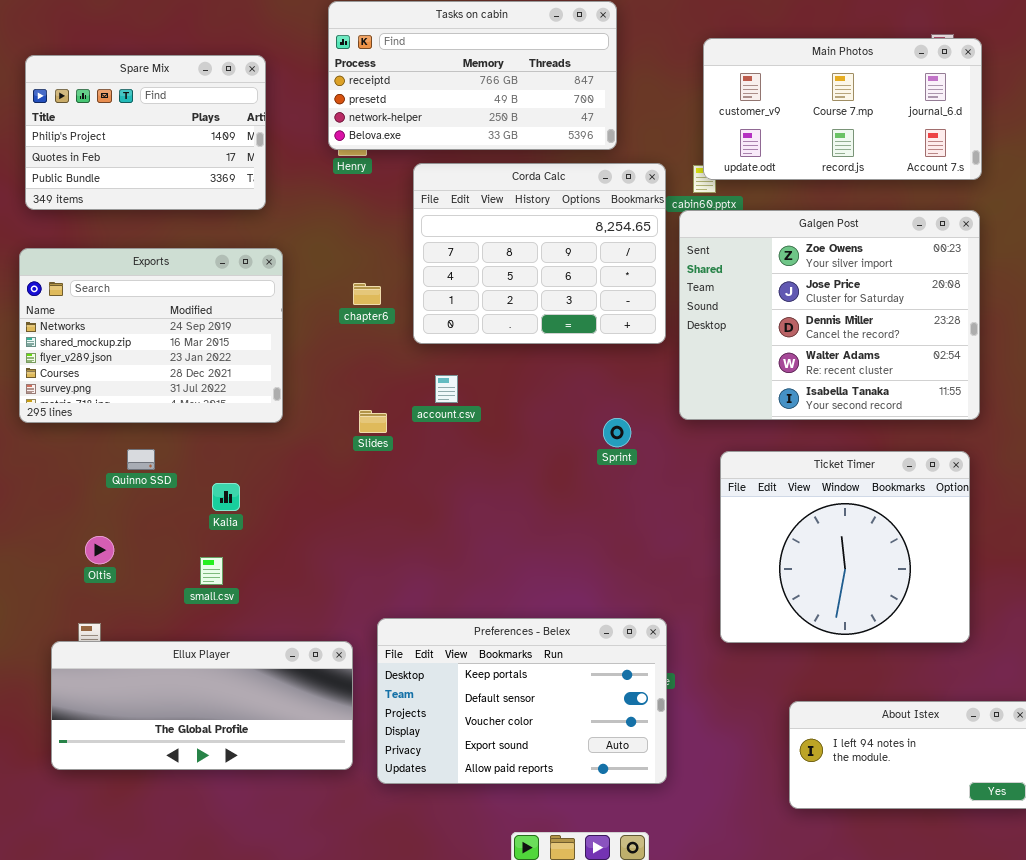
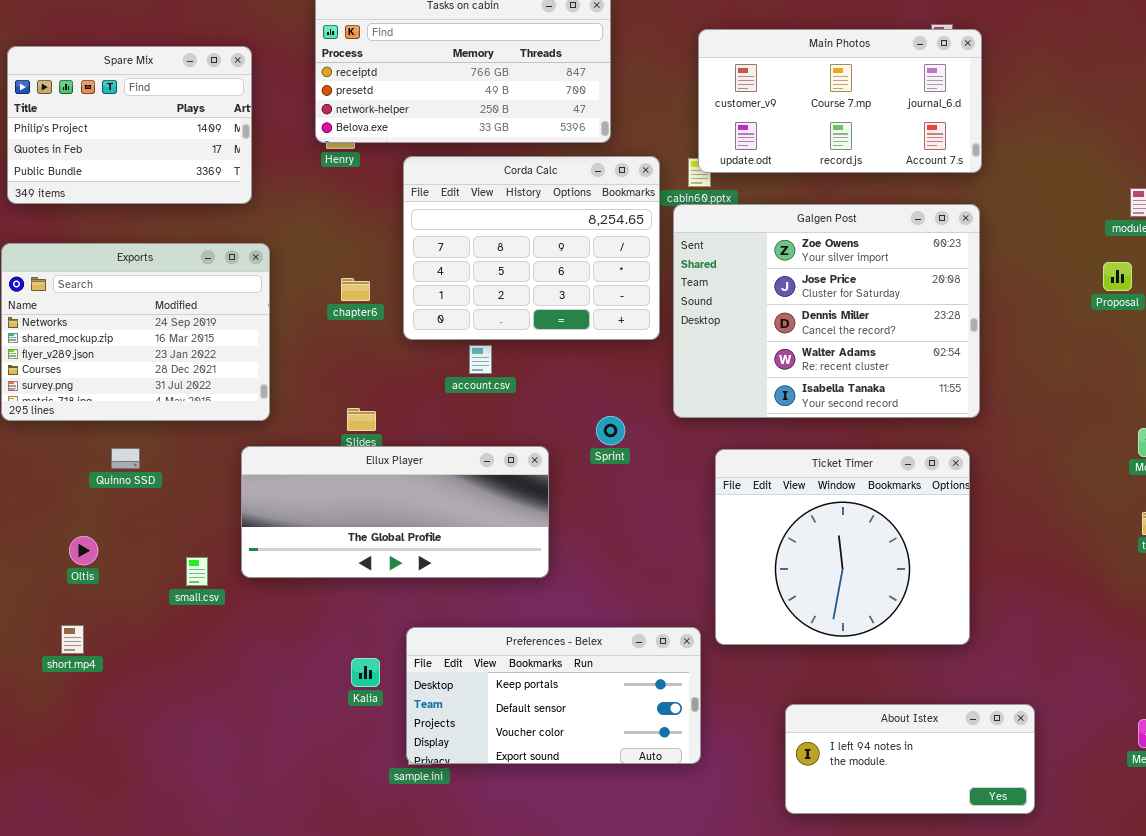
account.csv: [435,375,458,403] -> [469,345,492,374], moved
Kalia: [212,483,240,511] -> [351,658,380,687], moved
Preferences - Belex: [377,618,667,784] -> [406,627,701,764], moved, resized
Ellux Player: [51,641,353,770] -> [241,446,549,578], moved

